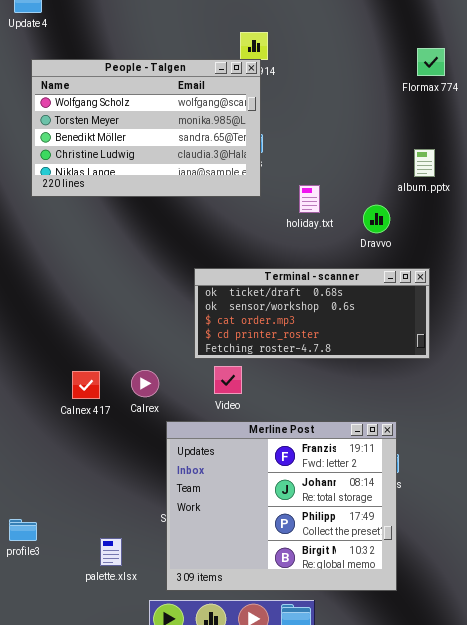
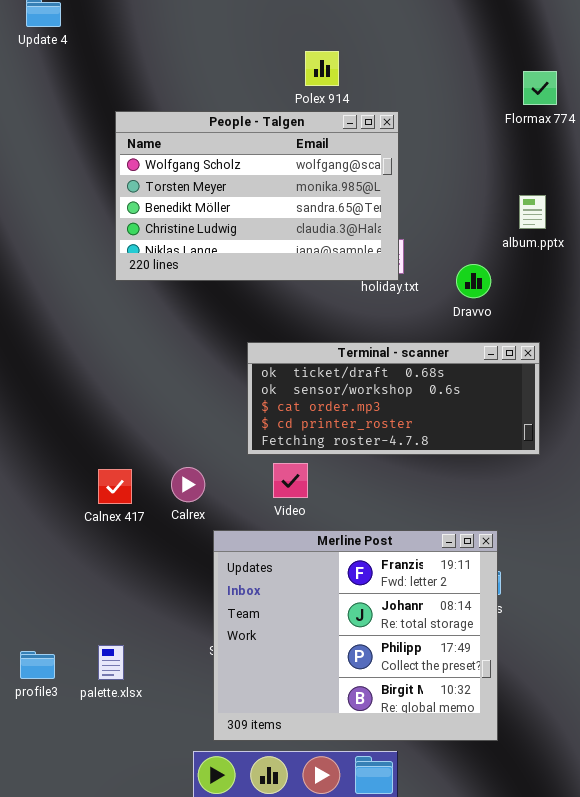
People - Talgen: [31,59,261,197] -> [115,111,399,281], moved
palette.xlsx: [100,538,122,566] -> [98,645,124,680], moved

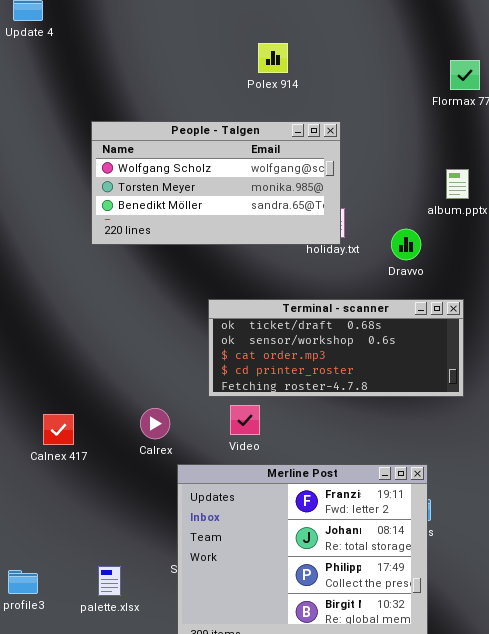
People - Talgen: [115,111,399,281] -> [91,121,341,245], resized
Calnex 417: [98,469,132,504] -> [43,414,74,445], moved
palette.xlsx: [98,645,124,680] -> [98,566,121,596], moved

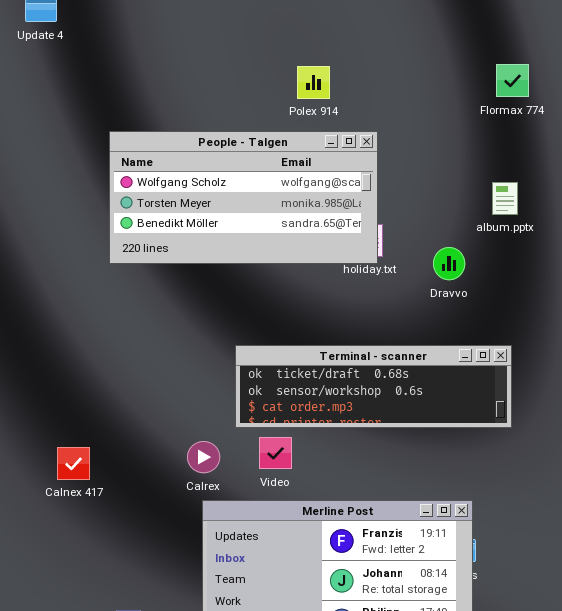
Polex 914: [258,43,288,73] -> [297,66,330,99], moved
Terminal - scanner: [208,299,464,397] -> [235,345,512,428], resized
Calrex: [140,408,170,439] -> [187,441,220,473], moved

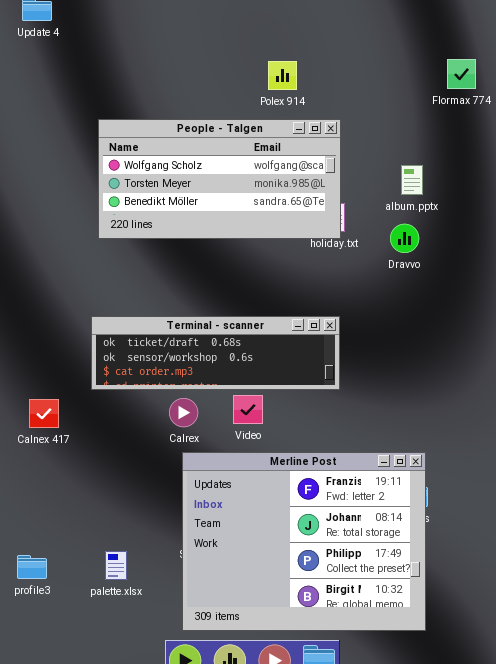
album.pptx: [492,182,518,215] -> [401,165,423,195], moved
Terminal - scanner: [235,345,512,428] -> [91,316,340,390], moved
Calnex 417: [57,447,90,480] -> [29,399,59,428], moved

